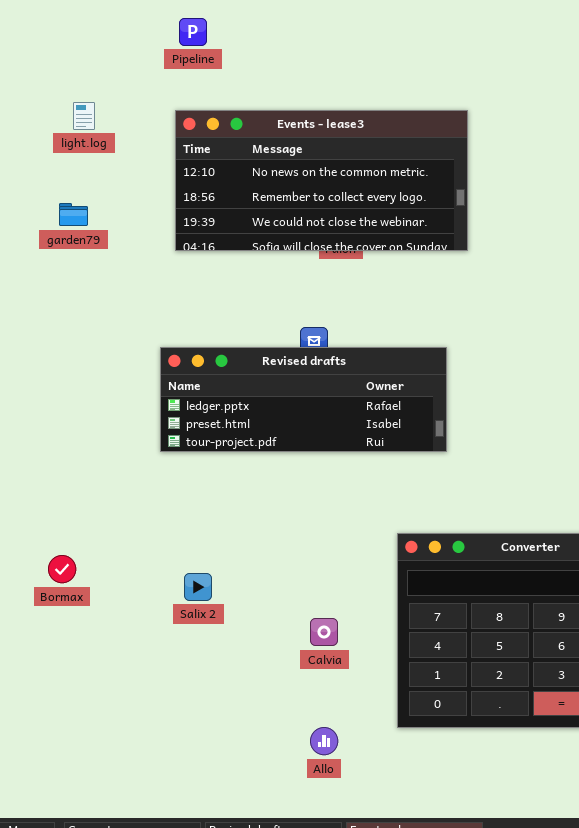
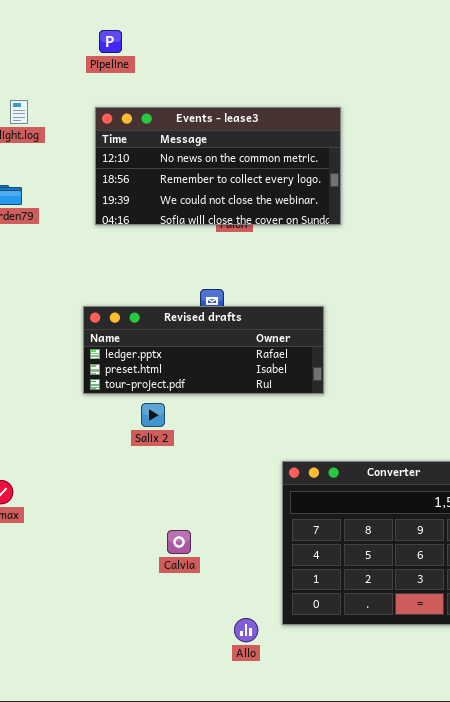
Salix 2: [184,573,212,601] -> [141,403,165,427], moved
Calvia: [310,618,338,646] -> [167,530,191,554], moved
Allo: [310,727,338,755] -> [234,618,258,642], moved

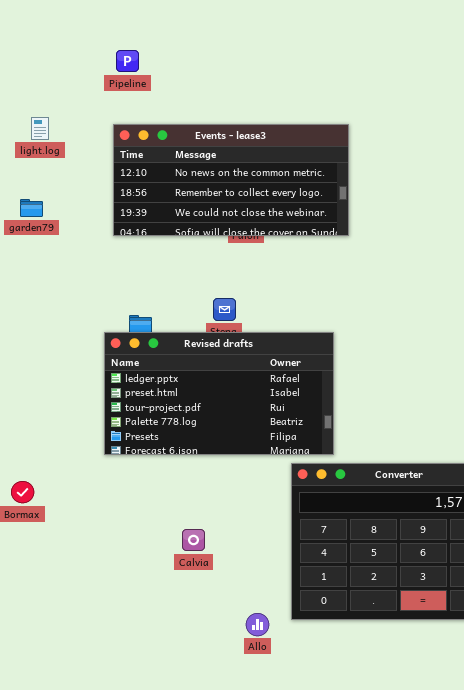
Revised drafts: [83,306,324,394] -> [104,332,334,455], moved, resized

